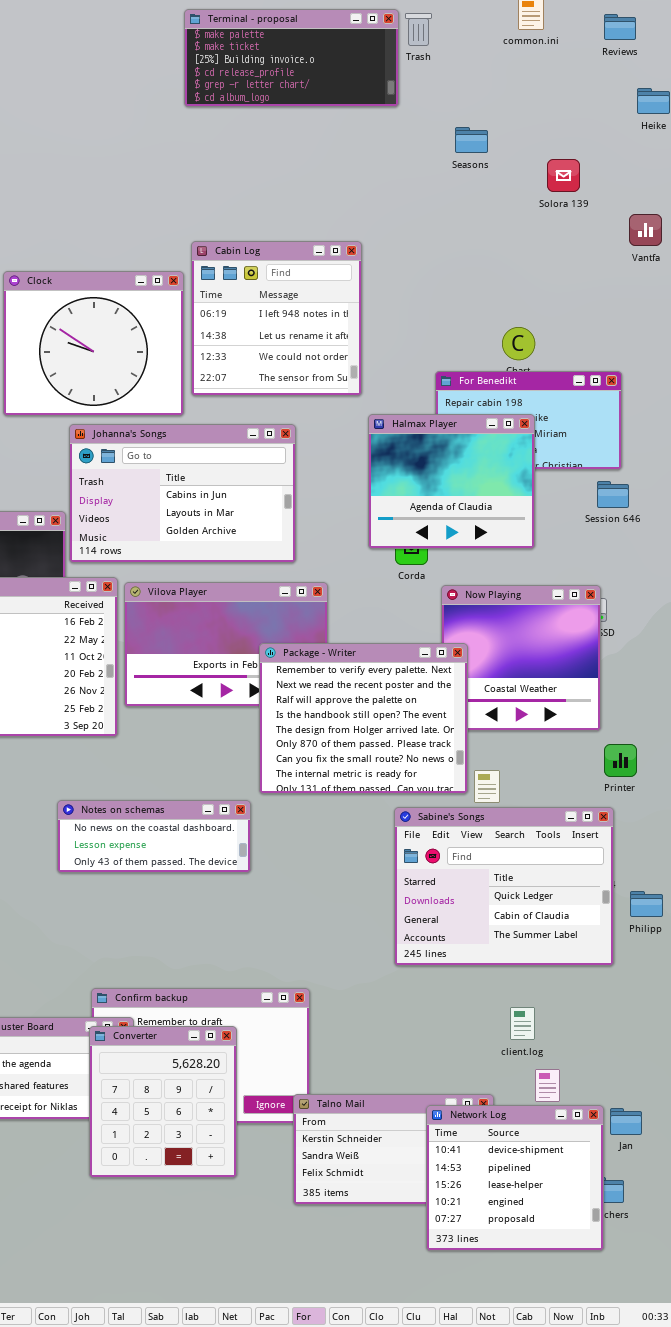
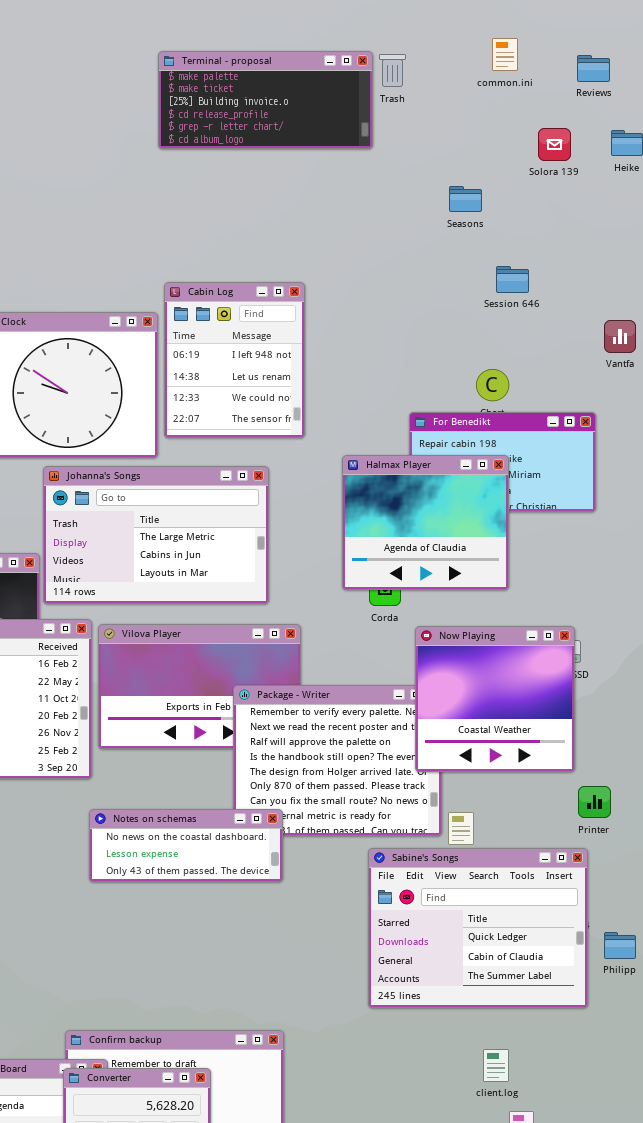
Seasons: [455,127,488,153] -> [449,186,482,212], moved
Solora 139: [547,159,580,192] -> [538,128,571,161], moved
Vantfa: [629,214,662,246] -> [604,320,636,353], moved
Cabin Log: [191,241,362,396] -> [164,282,305,438], resized
Johanna's Songs: [69,424,296,563] -> [43,466,269,604], scrolled up 1 row
Session 646: [597,481,629,508] -> [496,266,529,293], moved
Now Playing: [441,585,601,731] -> [415,626,575,772], raised
Notes on schemas: [57,800,251,873] -> [89,809,283,882], moved

